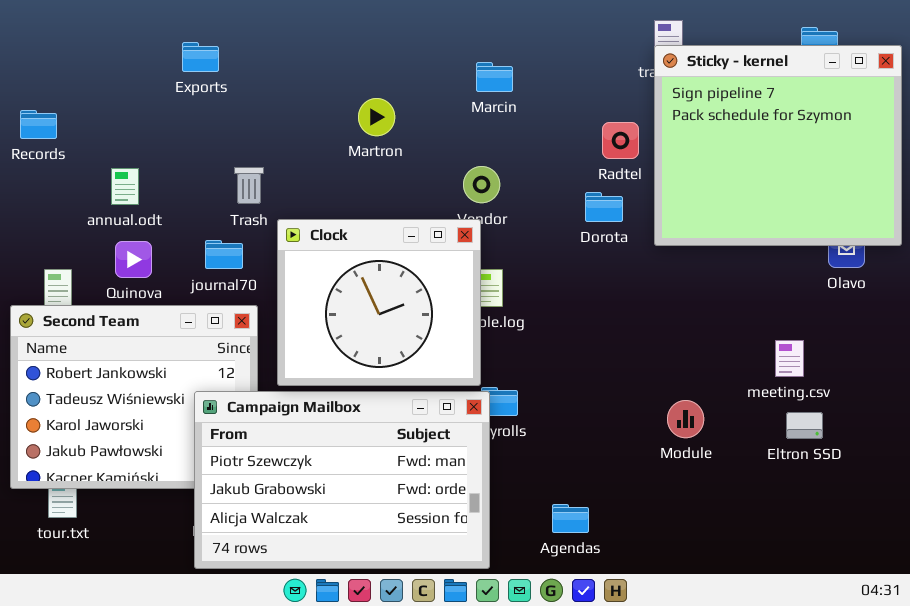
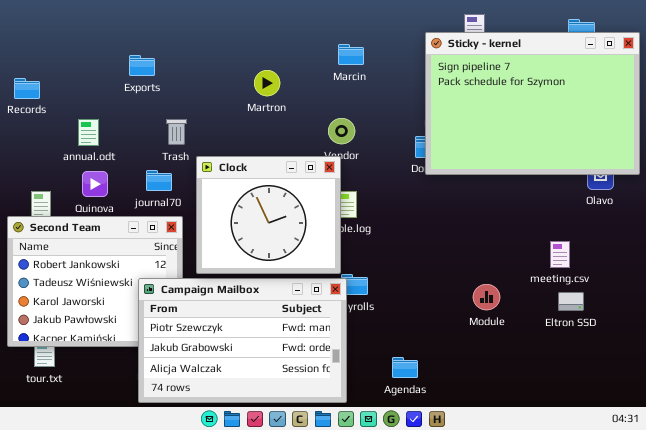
Exports: [182,42,219,72] -> [129,55,155,76], moved
Sticky - kernel: [654,45,902,246] -> [425,32,640,175], resized

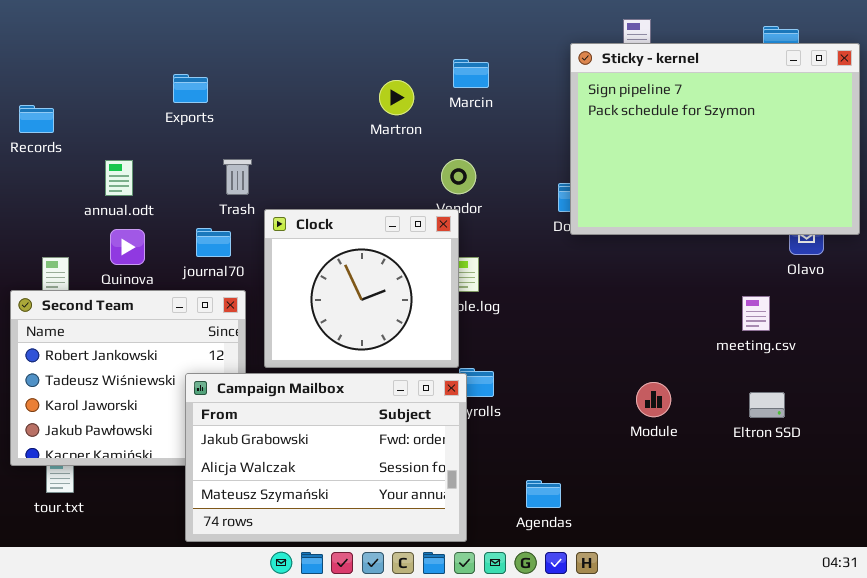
Martron: [254,70,280,96] -> [379,80,414,115], moved
meeting.csv: [550,241,570,268] -> [742,296,770,331], moved
Campaign Mailbox: [138,278,347,403] -> [185,373,467,542], scrolled down 1 row

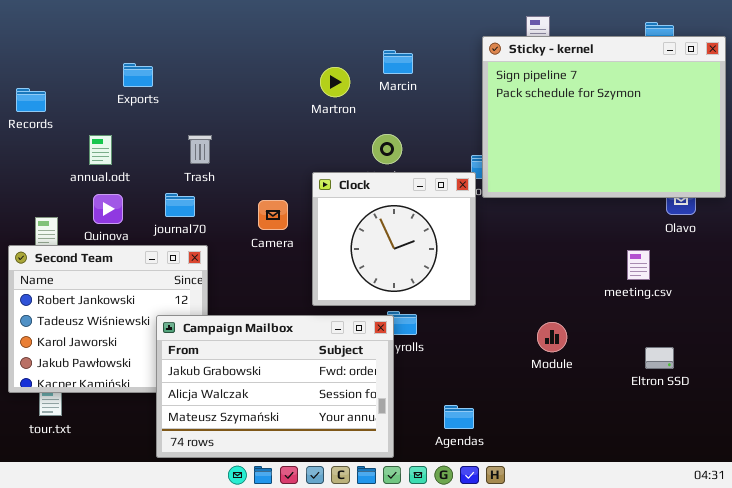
Exports: [173,74,208,103] -> [123,63,153,87], moved
Clock: [264,209,459,368] -> [312,172,476,306], moved
Eltron SSD: [749,392,785,418] -> [645,347,674,369], moved

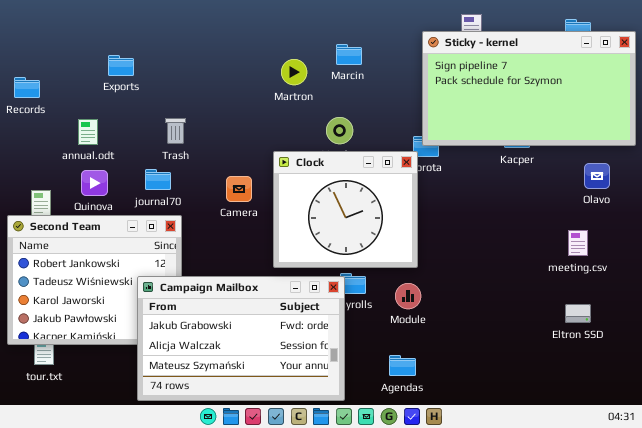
Sticky - kernel: [482,36,726,198] -> [422,31,636,146], resized
meeting.csv: [627,250,650,280] -> [568,230,588,256], moved
Module: [537,322,567,352] -> [395,283,421,309], moved

